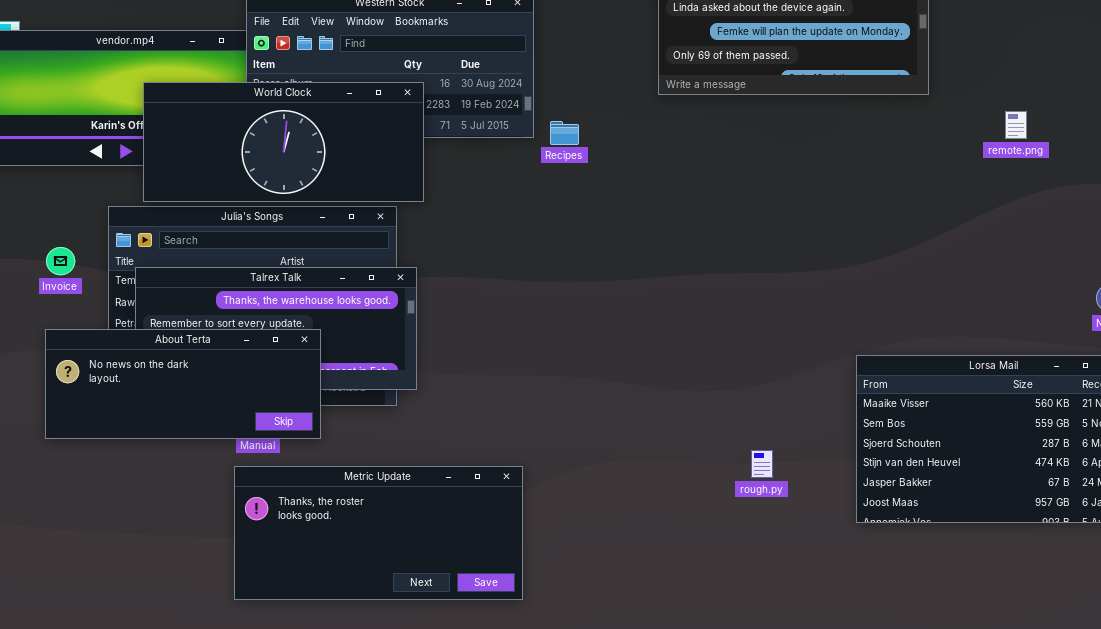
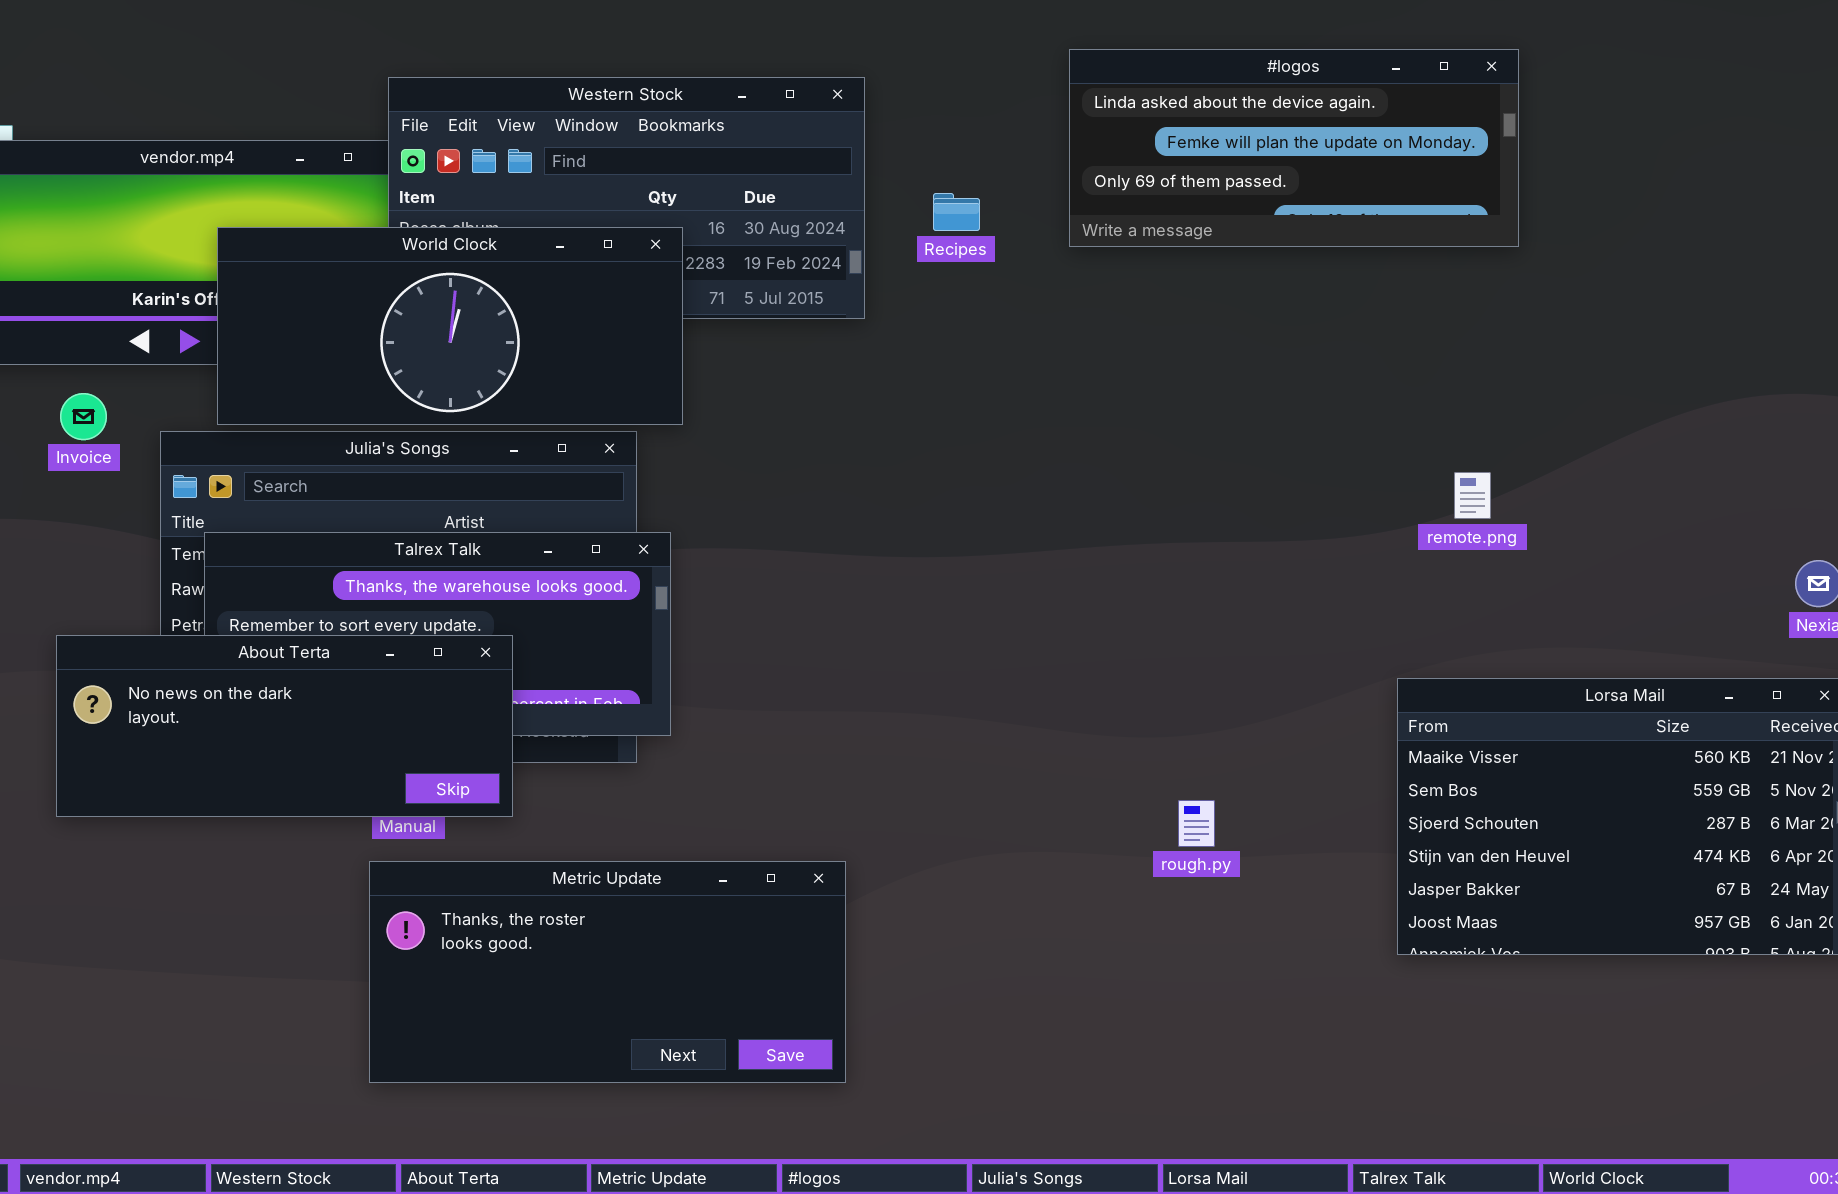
remote.png: [1005,111,1027,139] -> [1454,472,1491,519], moved
Recipes: [550,121,579,145] -> [933,193,980,231], moved
Invoice: [46,247,75,275] -> [60,393,107,440], moved
rough.py: [751,450,773,478] -> [1178,800,1215,847], moved

